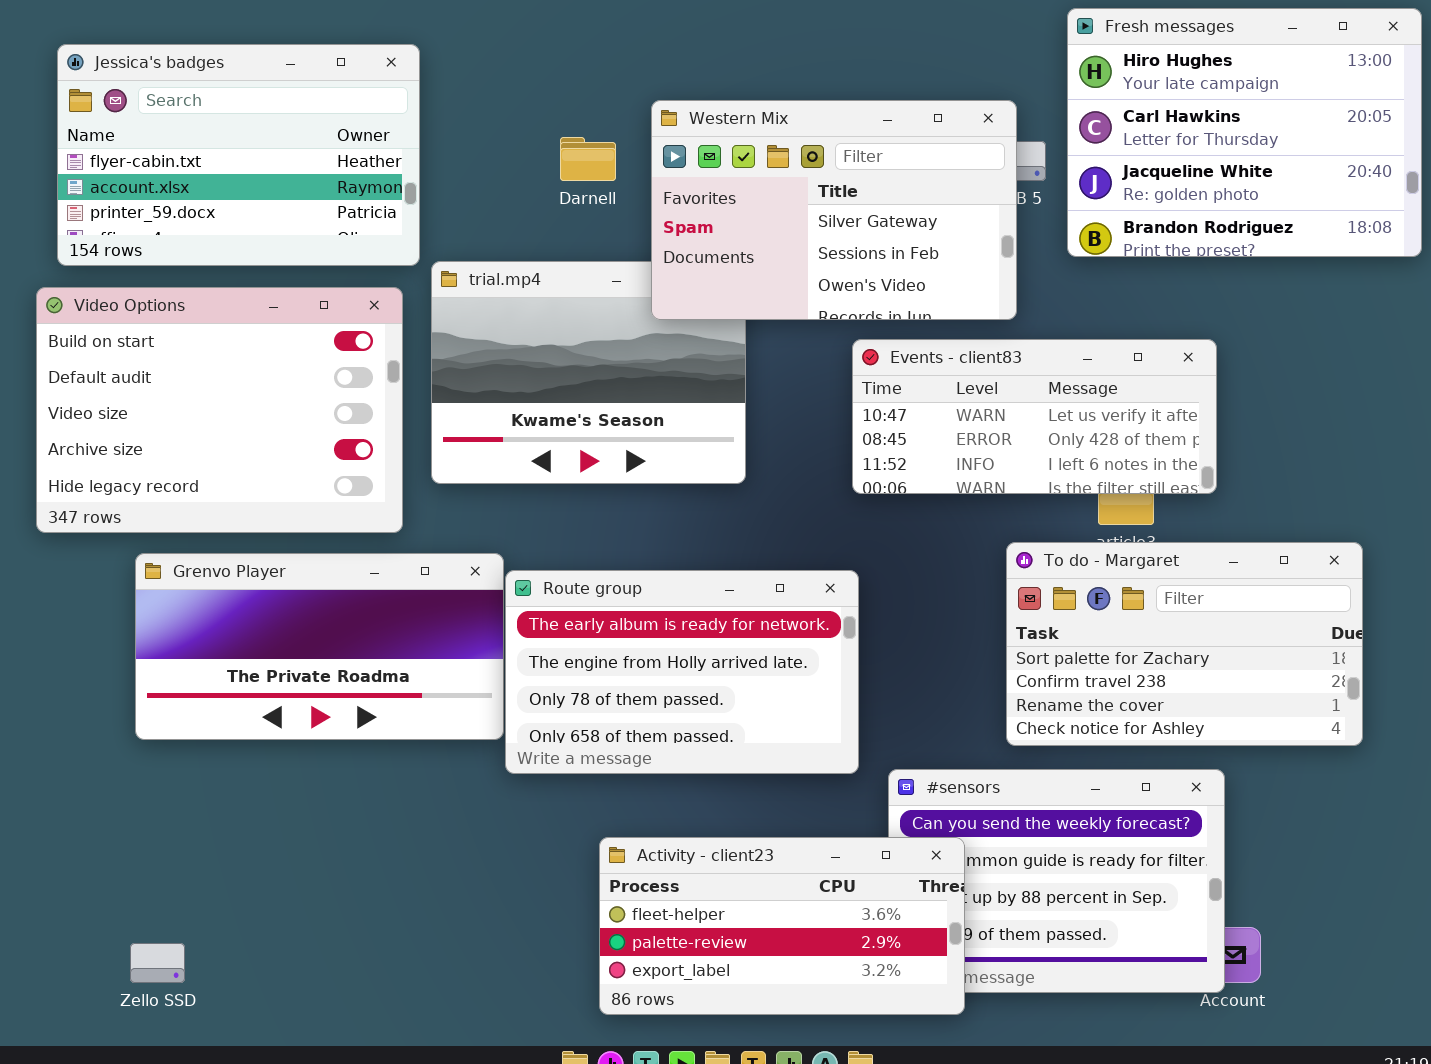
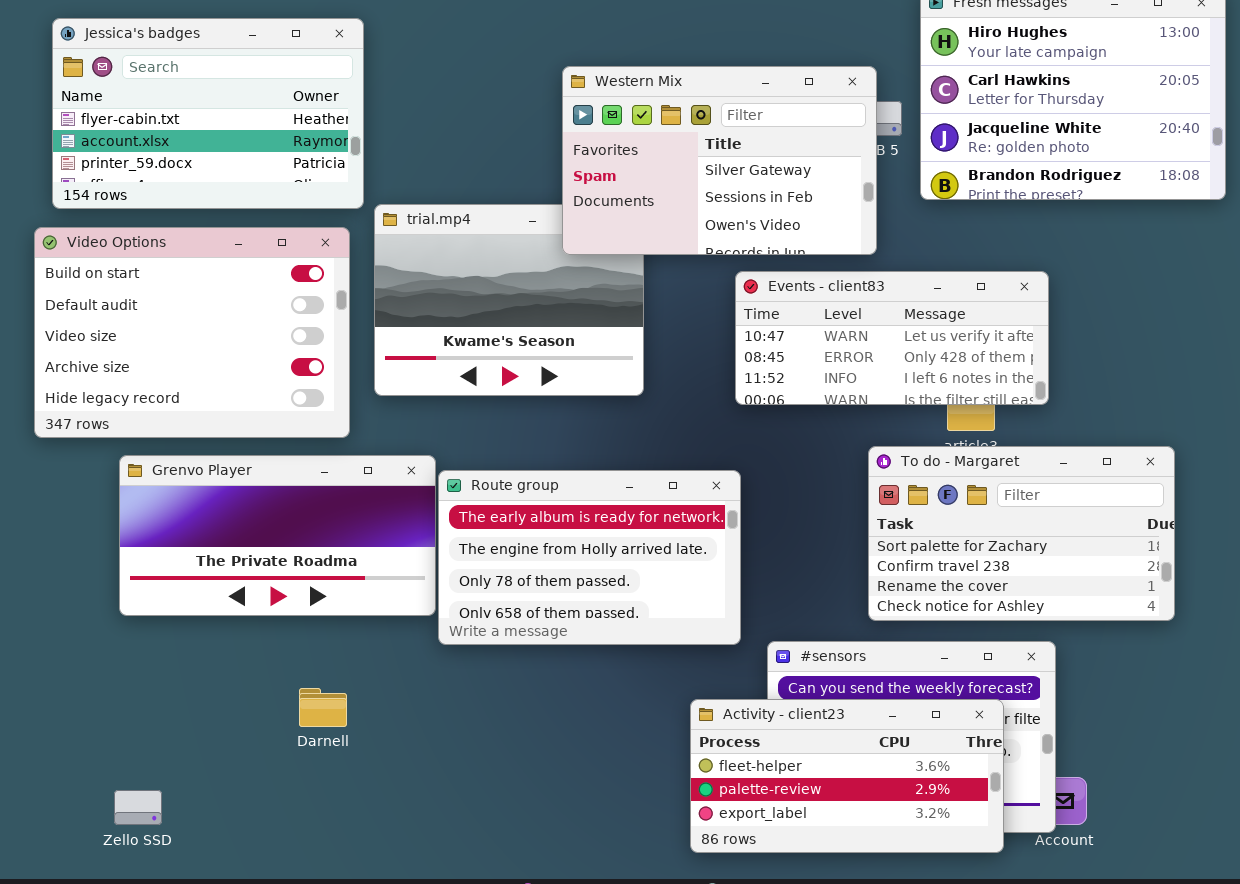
Darnell: [560,137,616,181] -> [299,688,347,727], moved
Activity - client23: [599,837,965,1015] -> [690,699,1004,853], moved

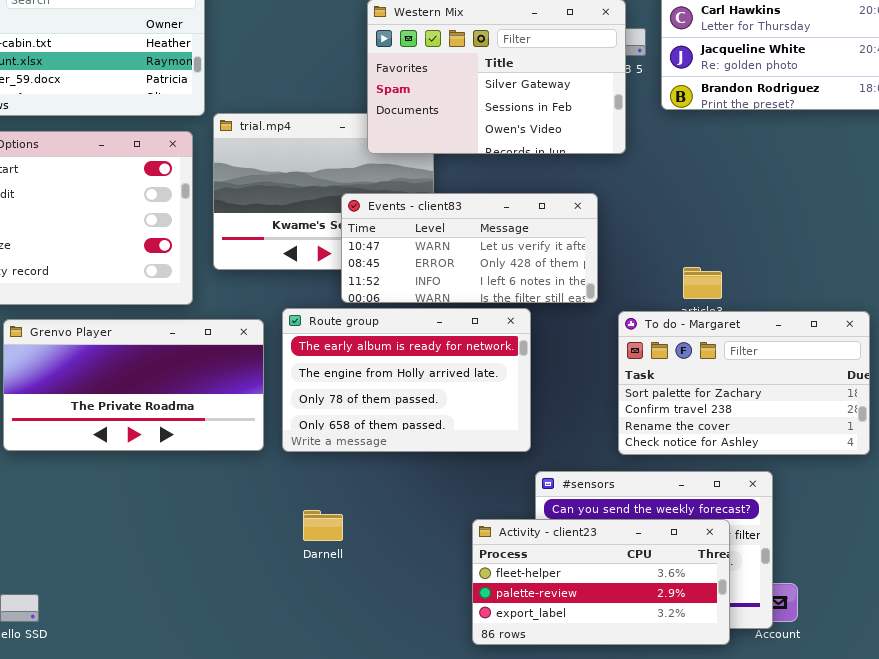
Events - client83: [735,271,1049,405] -> [341,193,598,303], moved
Route group: [438,470,741,645] -> [282,308,531,452], moved
Darnell: [299,688,347,727] -> [303,510,343,541], moved

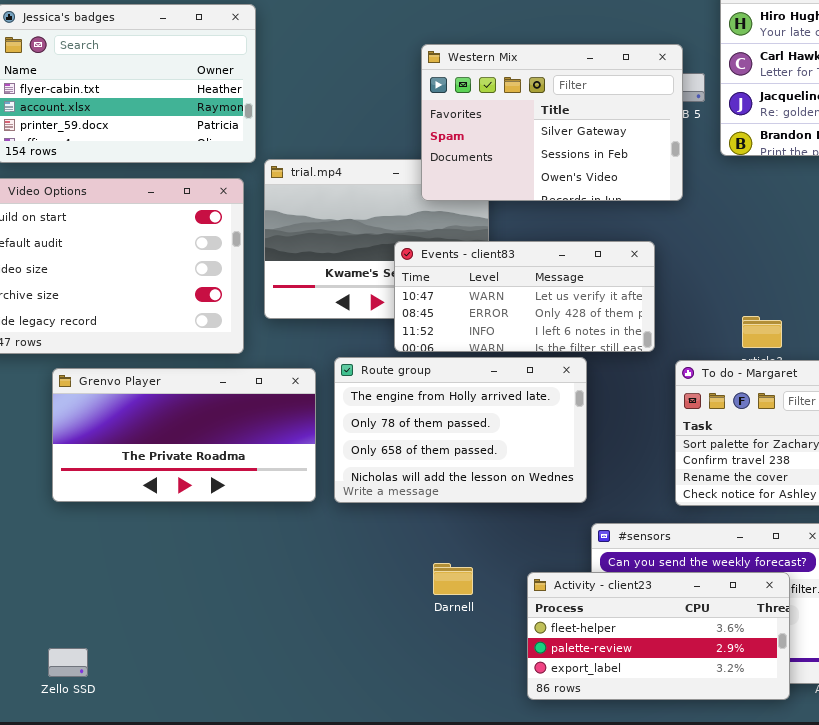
Route group: [282,308,531,452] -> [334,357,587,503], scrolled down 1 row
Darnell: [303,510,343,541] -> [433,563,473,595], moved

